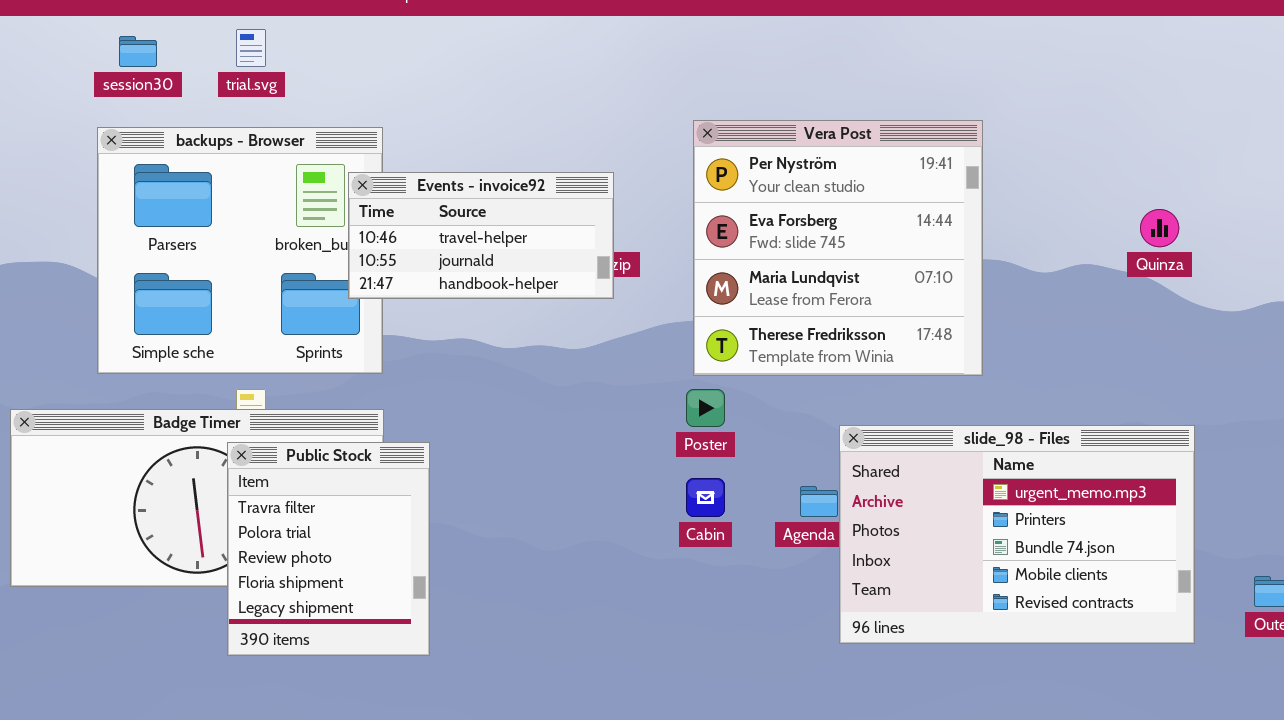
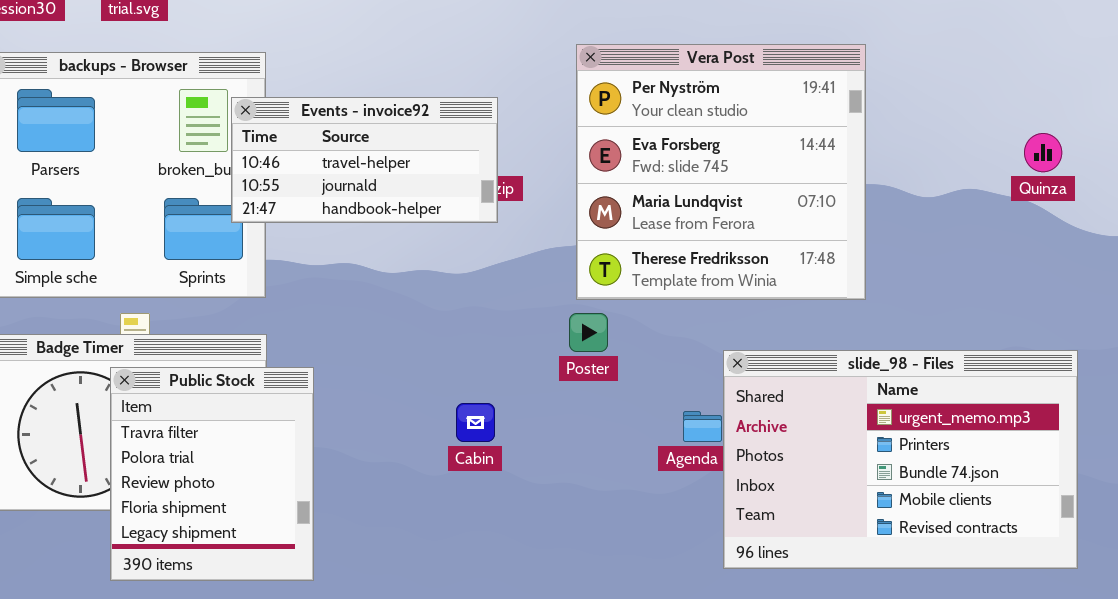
Cabin: [686,478,725,517] -> [456,403,495,442], moved

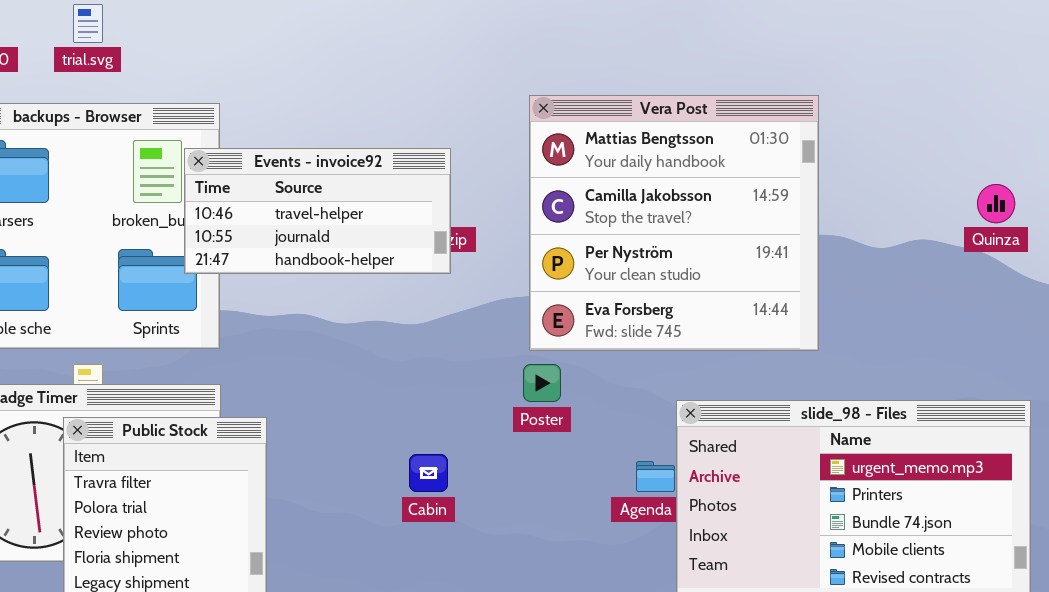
Vera Post: [576,44,866,300] -> [529,95,819,351], scrolled up 2 rows

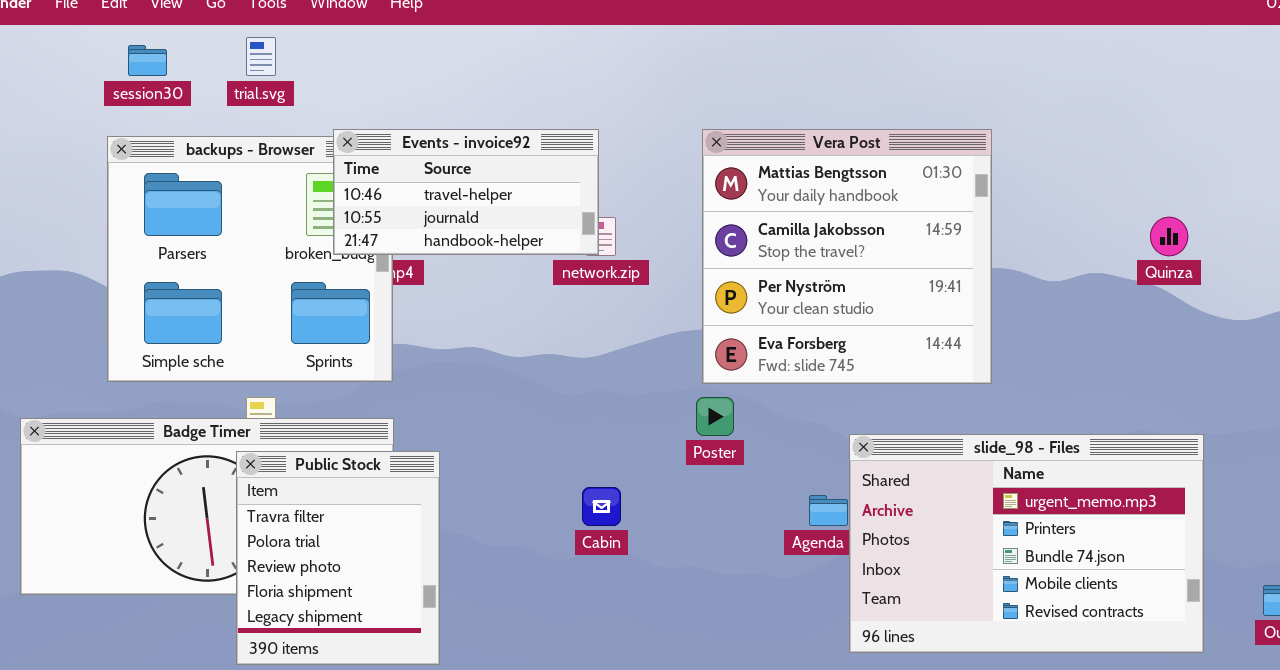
Events - invoice92: [184,148,451,274] -> [333,129,599,255], moved

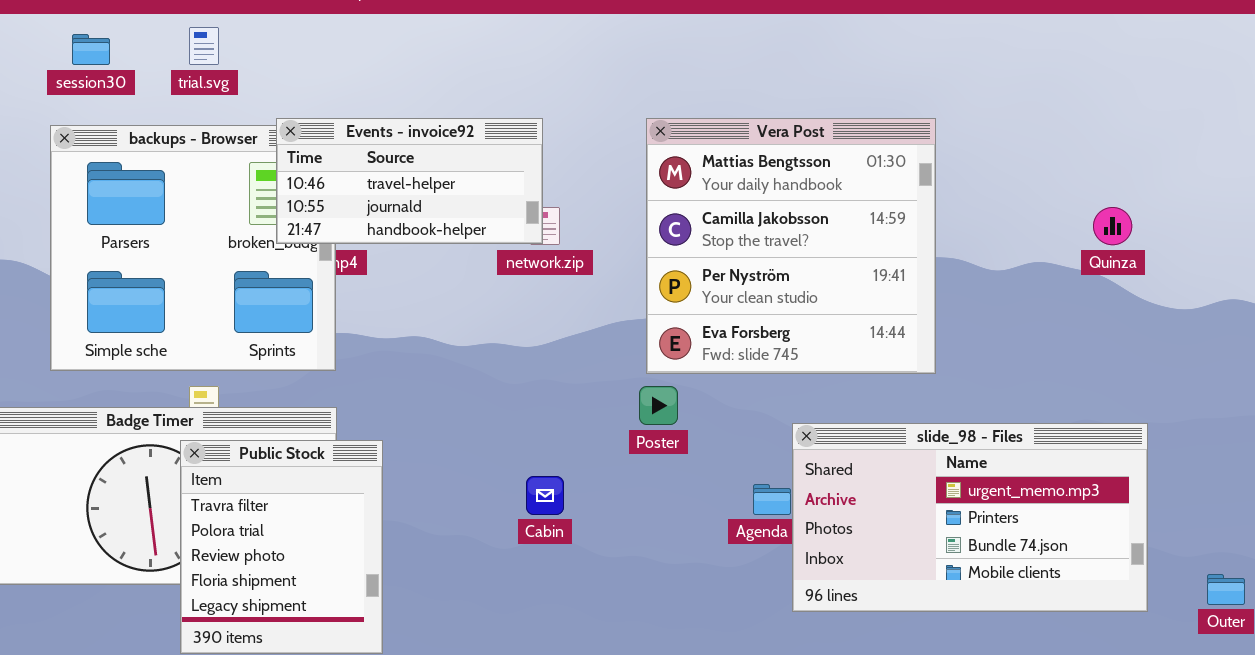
slide_98 - Files: [849,434,1204,653] -> [792,423,1148,612], resized

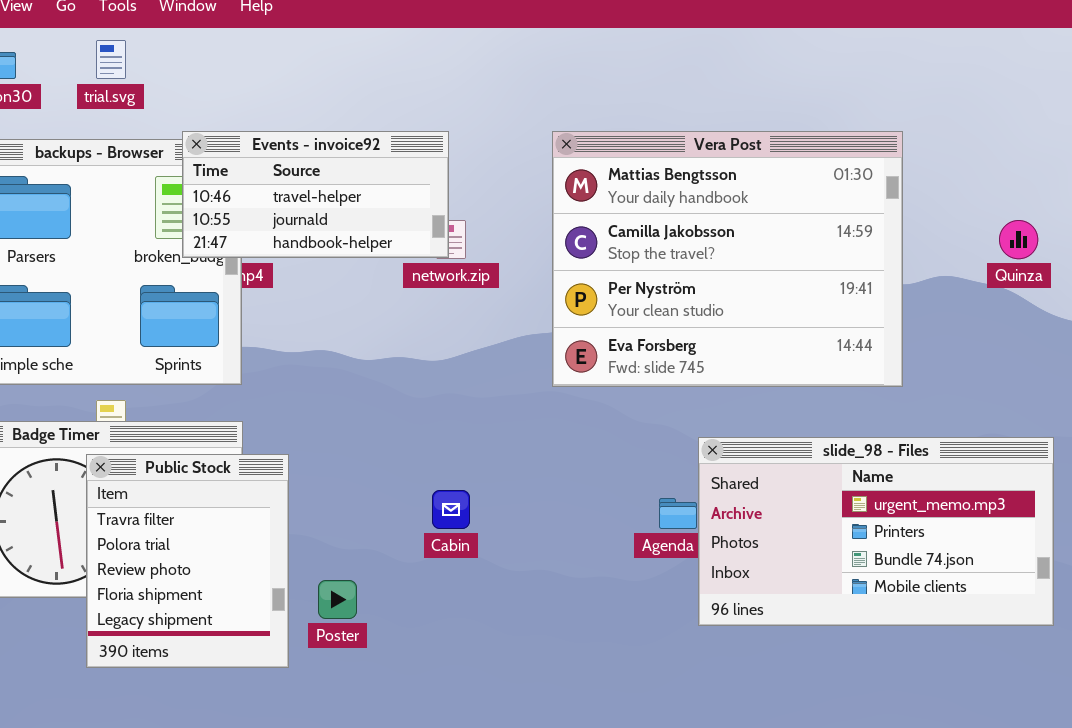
Vera Post: [646,118,936,374] -> [552,131,903,387], resized
Poster: [639,386,678,425] -> [318,580,357,619], moved

